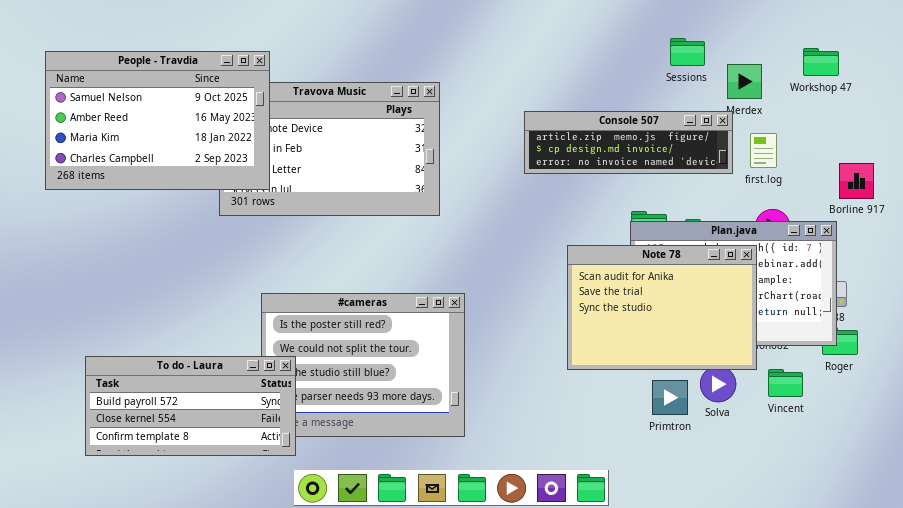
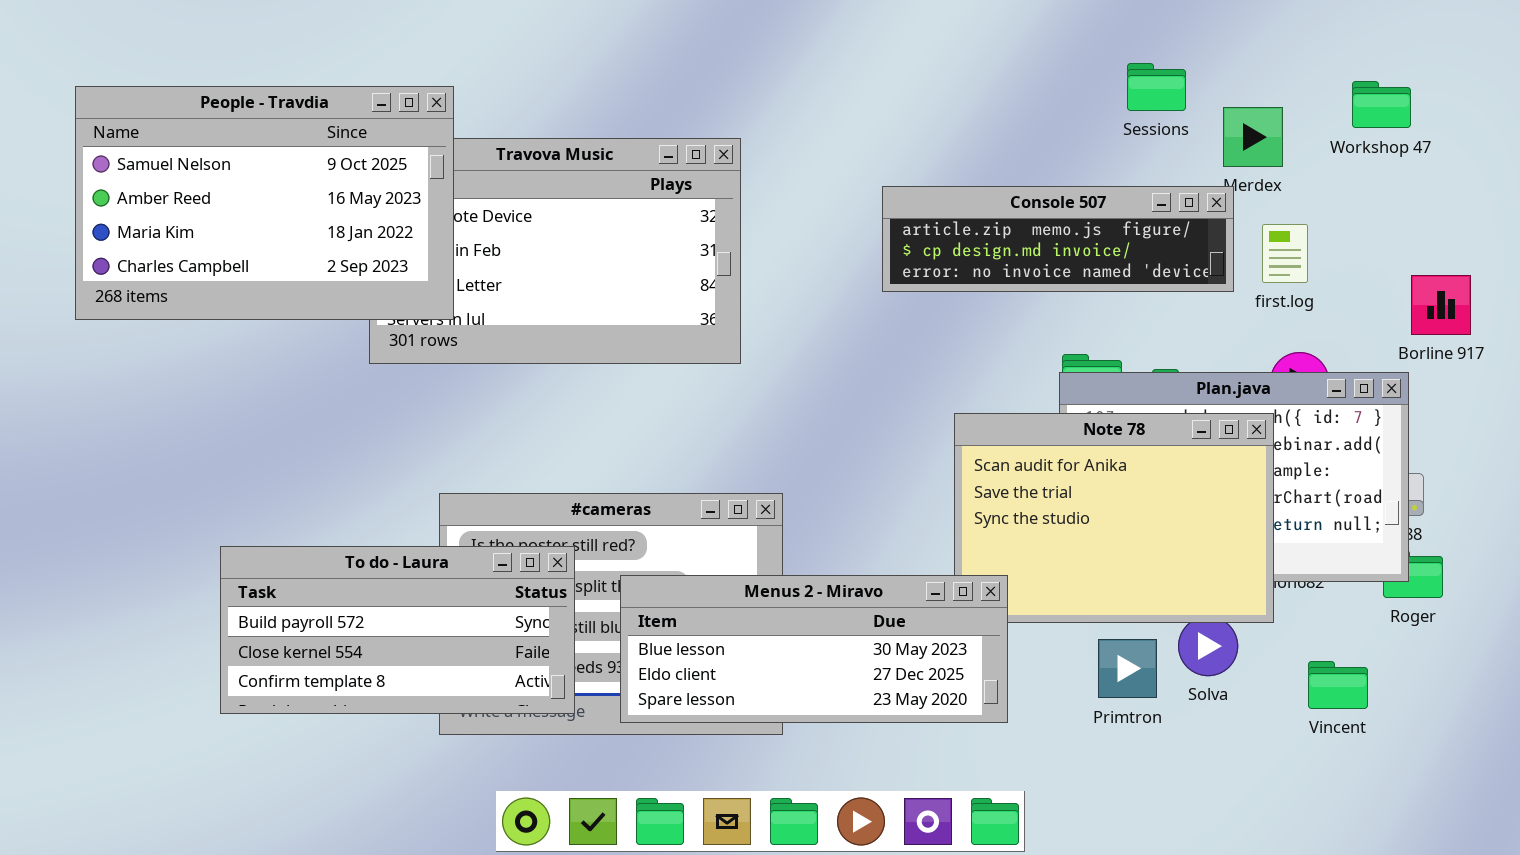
Menus 2 - Miravo: none -> [620,575,1008,723], opened
To do - Laura: [85,356,296,456] -> [220,546,575,714], moved
Vincent: [768,369,803,397] -> [1308,661,1368,709], moved

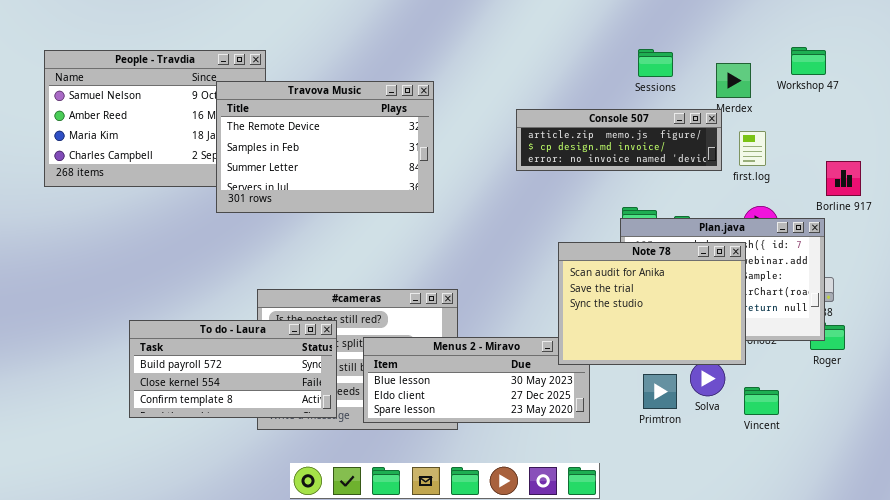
Sessions: [1127,63,1186,111] -> [638,49,673,77], moved
Travova Music: [369,138,741,364] -> [216,81,434,213], raised
Note 78: [954,413,1274,623] -> [558,242,746,365], raised
Vincent: [1308,661,1368,709] -> [744,387,779,415], moved

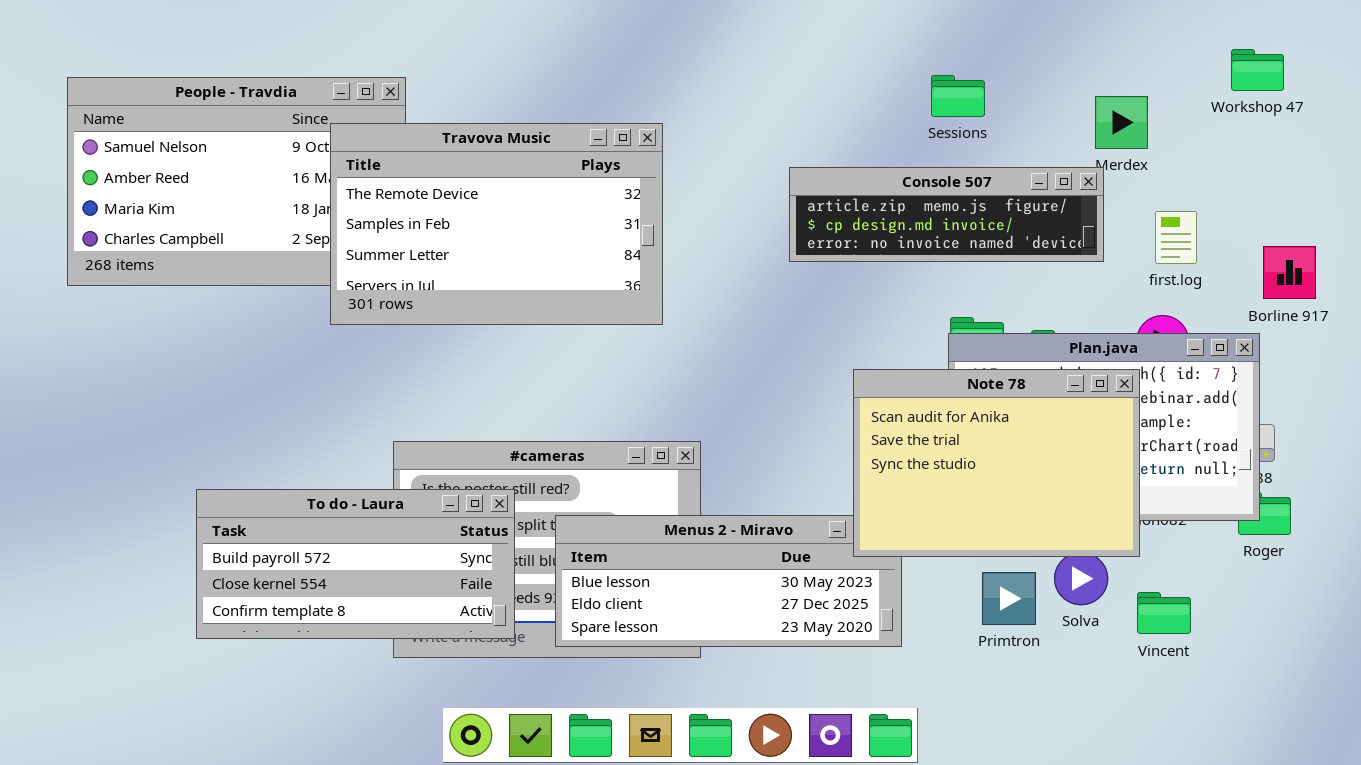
Workshop 47: [791,47,826,75] -> [1231,49,1284,91], moved
Sessions: [638,49,673,77] -> [931,75,985,117], moved
first.log: [739,131,766,166] -> [1155,211,1197,264], moved

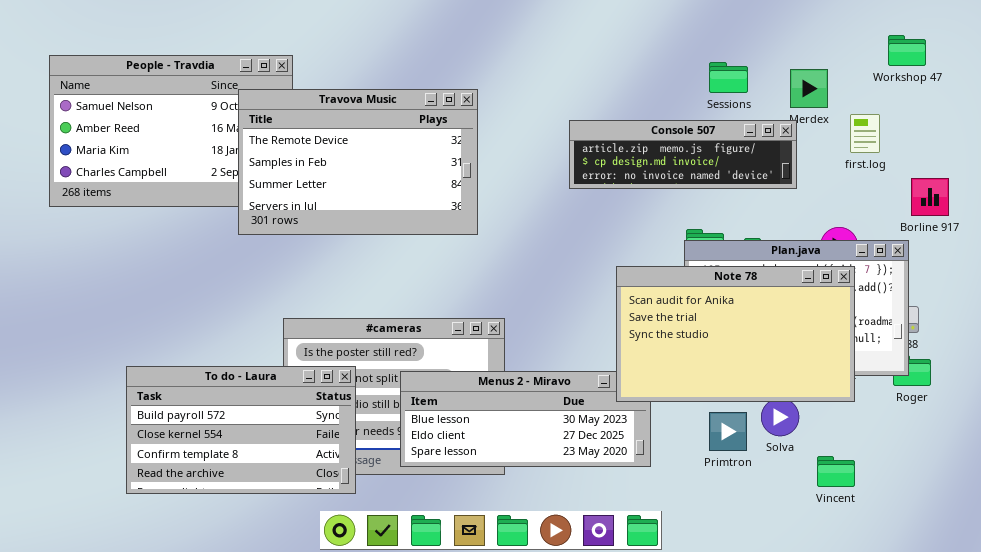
Sessions: [931,75,985,117] -> [709,62,748,93], moved
first.log: [1155,211,1197,264] -> [850,114,880,153], moved
Note 78: [853,369,1140,557] -> [616,266,855,402], resized
To do - Laura: [196,489,515,639] -> [126,366,356,494], moved, resized
Vincent: [1137,592,1191,634] -> [817,456,855,487], moved

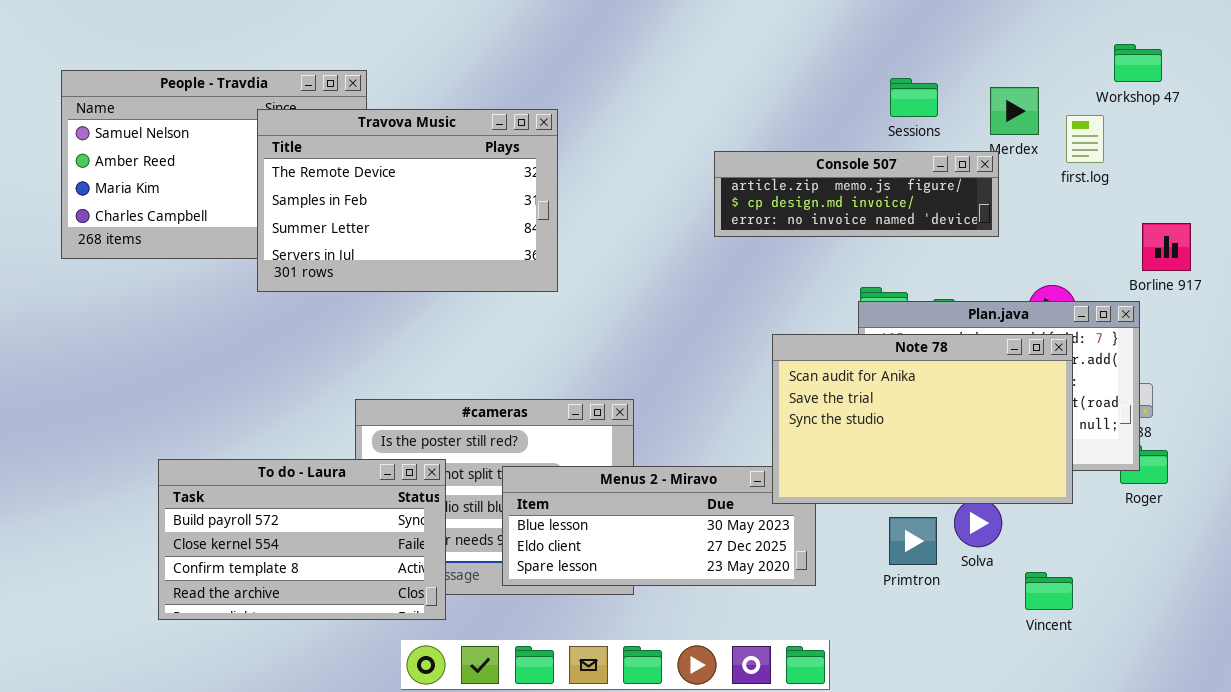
Travova Music: [238,89,478,235] -> [257,109,558,292], moved
first.log: [850,114,880,153] -> [1066,115,1104,163], moved

